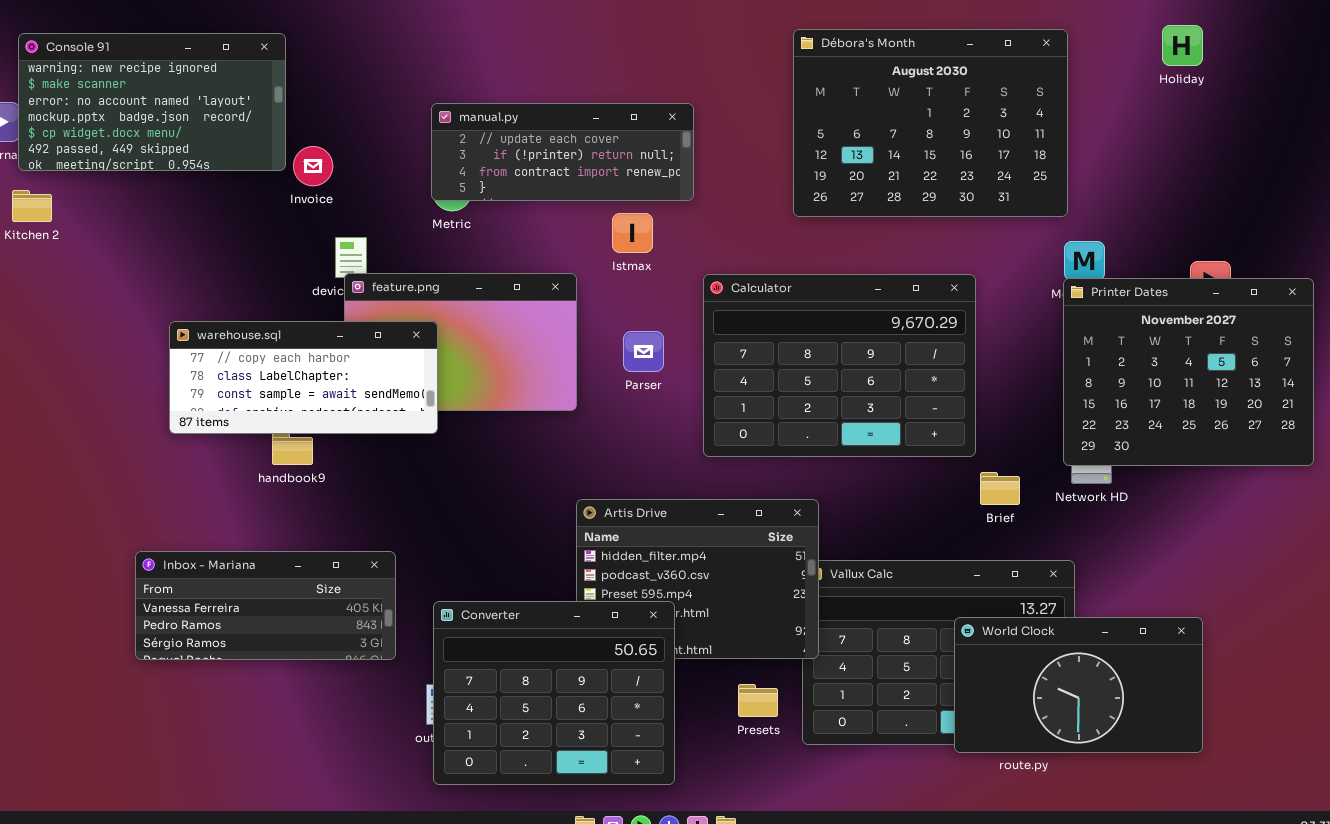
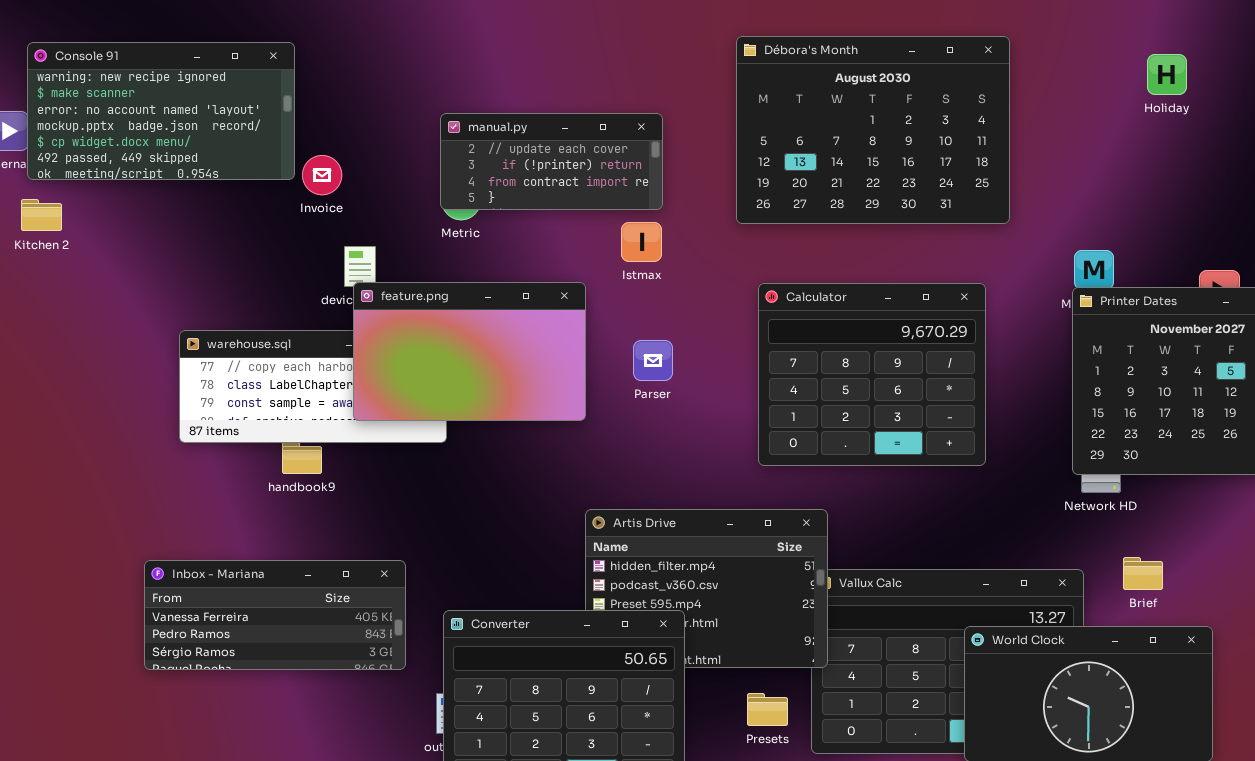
Holiday: [1162,25,1203,66] -> [1147,54,1187,95], moved
Débora's Month: [793,29,1068,217] -> [736,36,1010,224], moved
manual.py: [431,103,694,201] -> [440,113,663,210], resized
feature.png: [344,273,577,411] -> [353,282,586,421], raised
Calculator: [703,274,976,457] -> [758,283,986,466], resized
Brief: [980,472,1020,505] -> [1123,557,1163,590], moved

